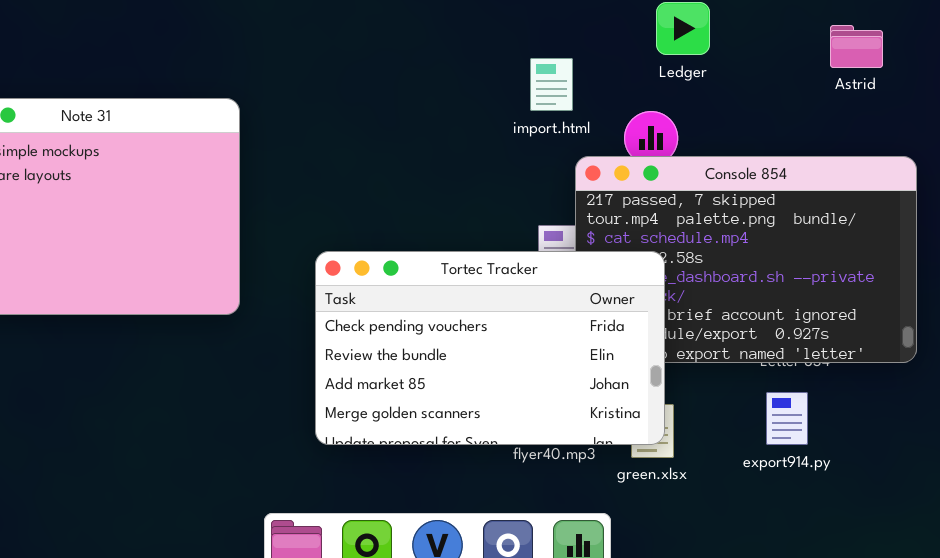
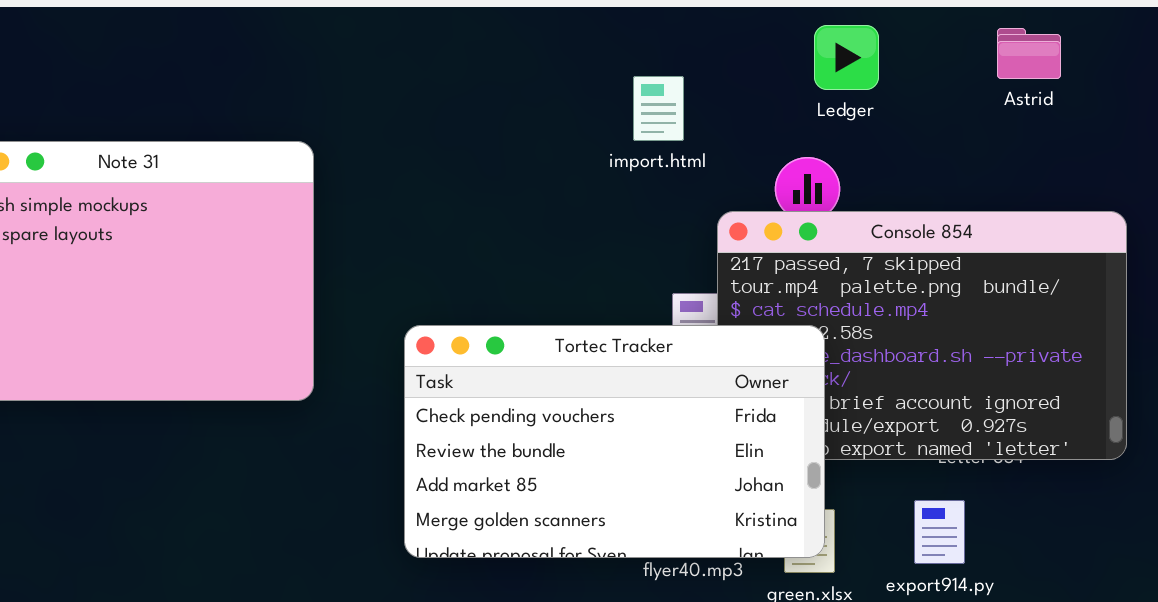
Astrid: [830,25,883,68] -> [997,28,1061,79], moved
import.html: [530,58,573,111] -> [633,76,684,141], moved
export914.py: [766,392,808,445] -> [914,500,965,564], moved

